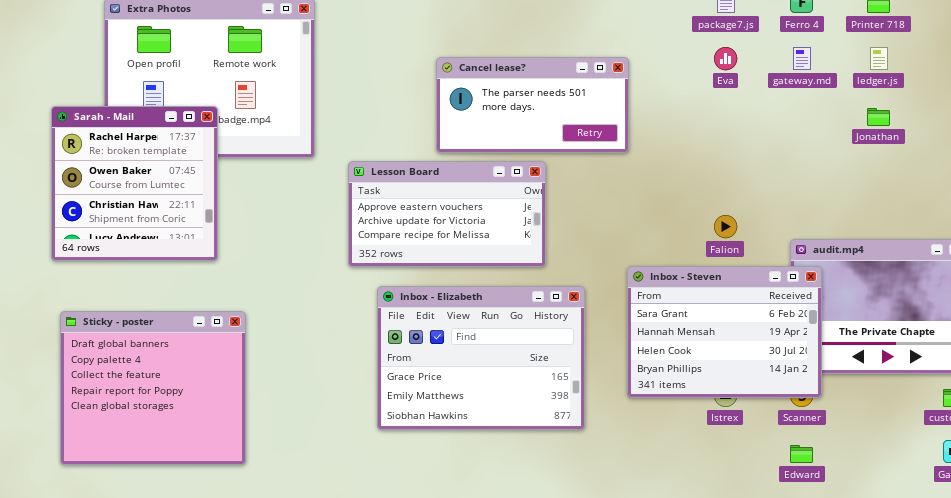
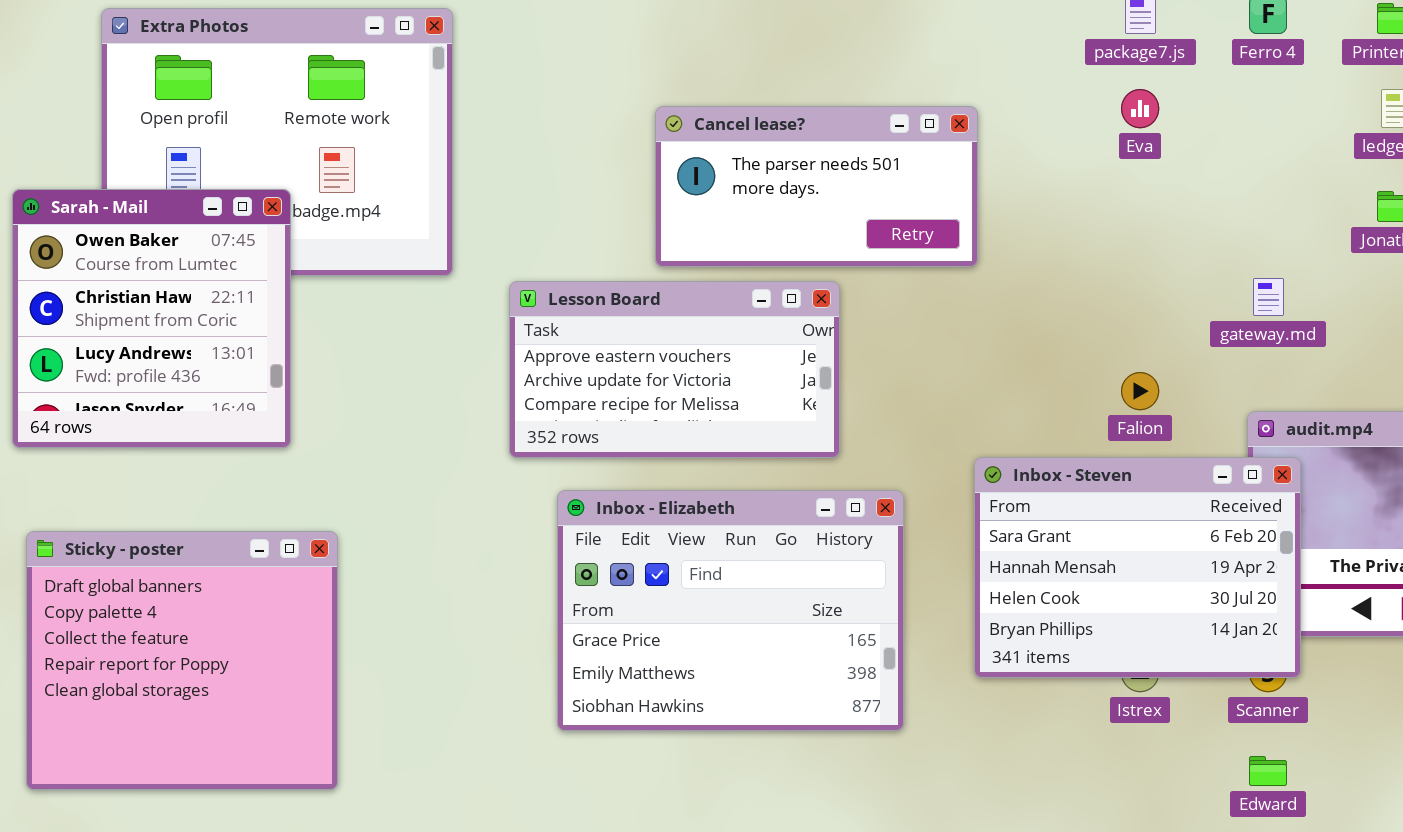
gateway.md: [793,47,811,70] -> [1253,278,1284,316], moved
Sarah - Mail: [51,106,218,261] -> [12,189,291,448], scrolled down 1 row

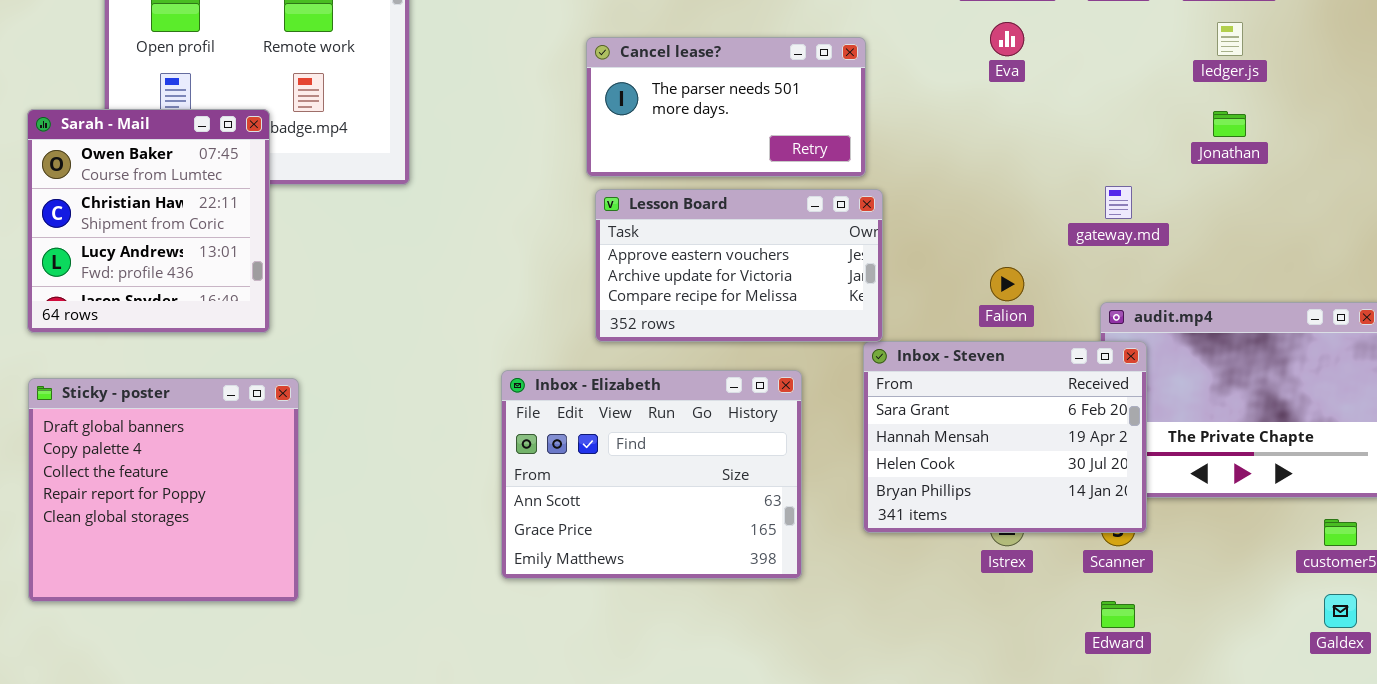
Lesson Board: [509,281,840,458] -> [595,189,883,342], moved
Inbox - Elizabeth: [557,490,904,731] -> [501,370,802,579], scrolled up 1 row
Sticky - poster: [26,531,338,790] -> [28,378,299,602], moved

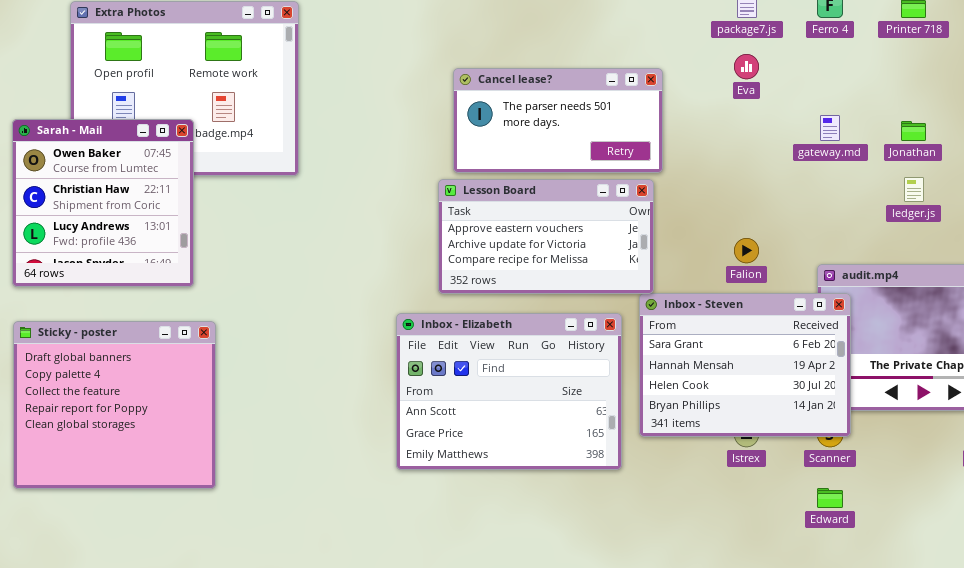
ledger.js: [1217,22,1243,56] -> [904,177,924,202], moved
Cancel lease?: [586,37,866,177] -> [453,68,663,173], moved
gateway.md: [1105,186,1132,219] -> [820,115,840,141], moved
Inbox - Elizabeth: [501,370,802,579] -> [396,313,622,470], moved

